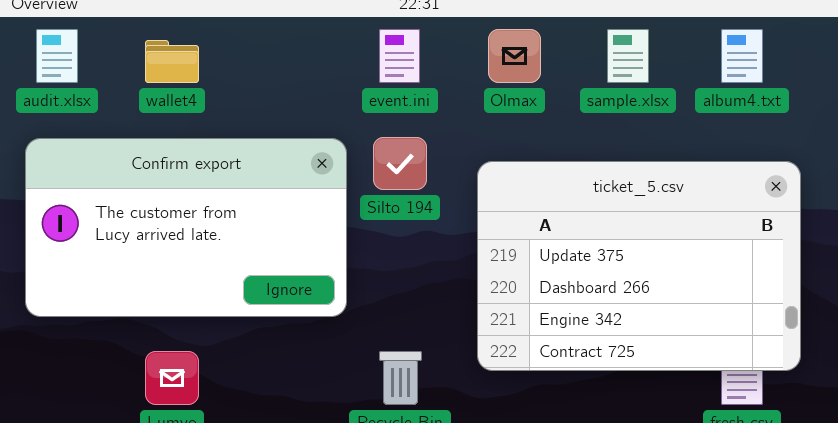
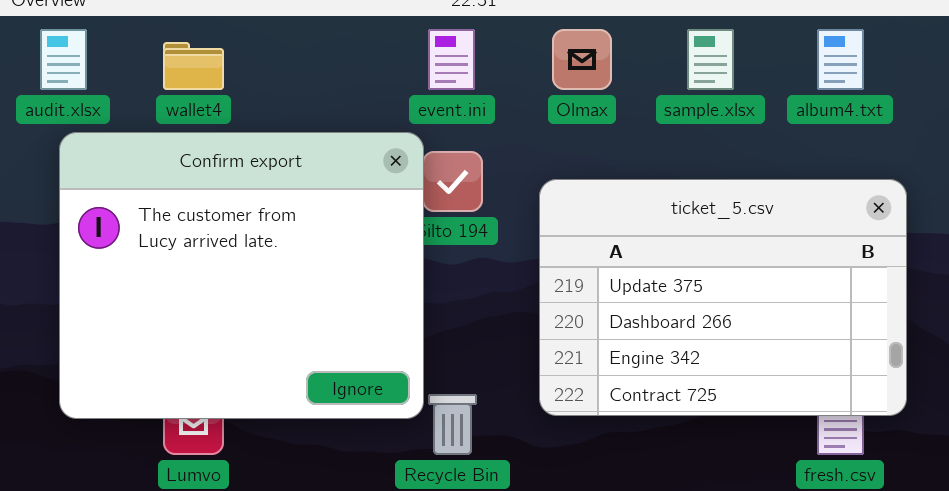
Confirm export: [25,138,347,317] -> [59,132,424,419], moved, resized

